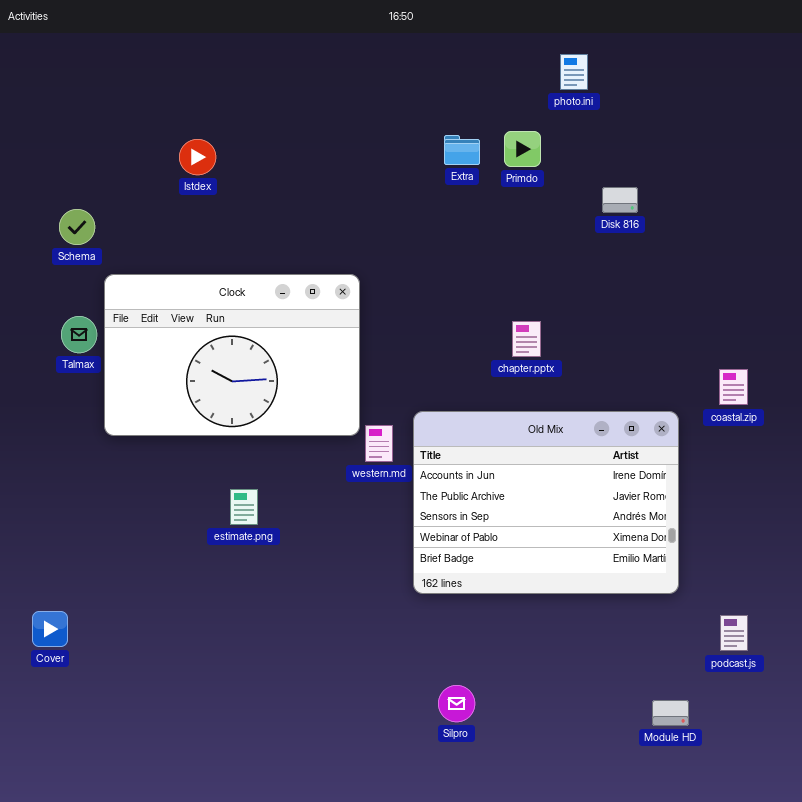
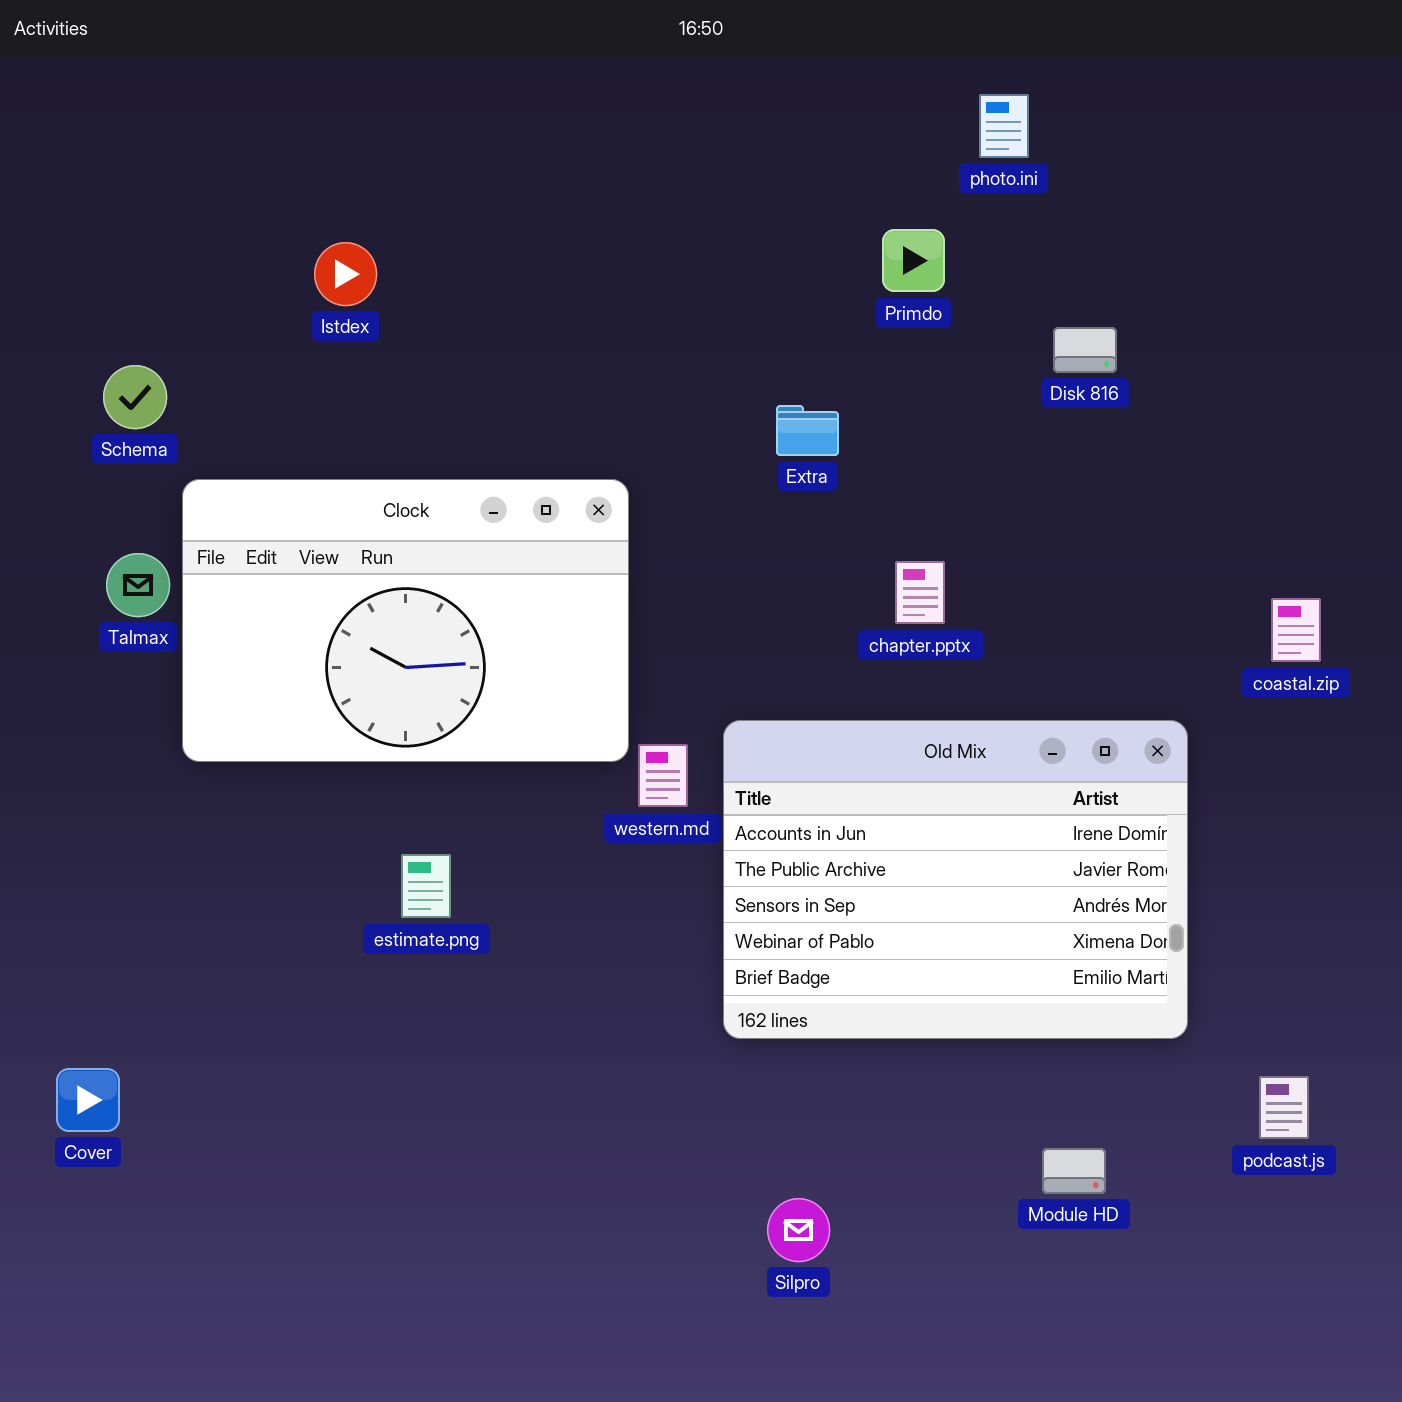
Extra: [444,135,480,165] -> [776,405,839,456], moved
coastal.zip: [719,369,748,405] -> [1271,598,1321,662], moved
Module HD: [652,700,689,726] -> [1042,1148,1106,1194], moved

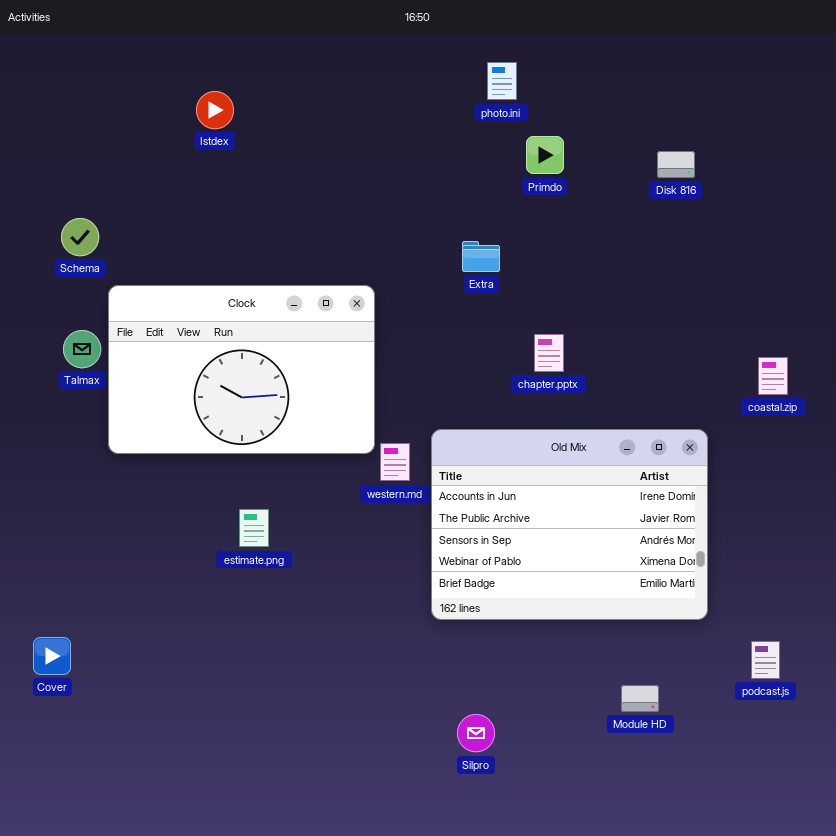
photo.ini: [979,94,1029,158] -> [487,62,517,100], moved
Istdex: [314,242,377,306] -> [196,91,234,129], moved
Disk 816: [1053,327,1117,373] -> [657,151,695,178], moved

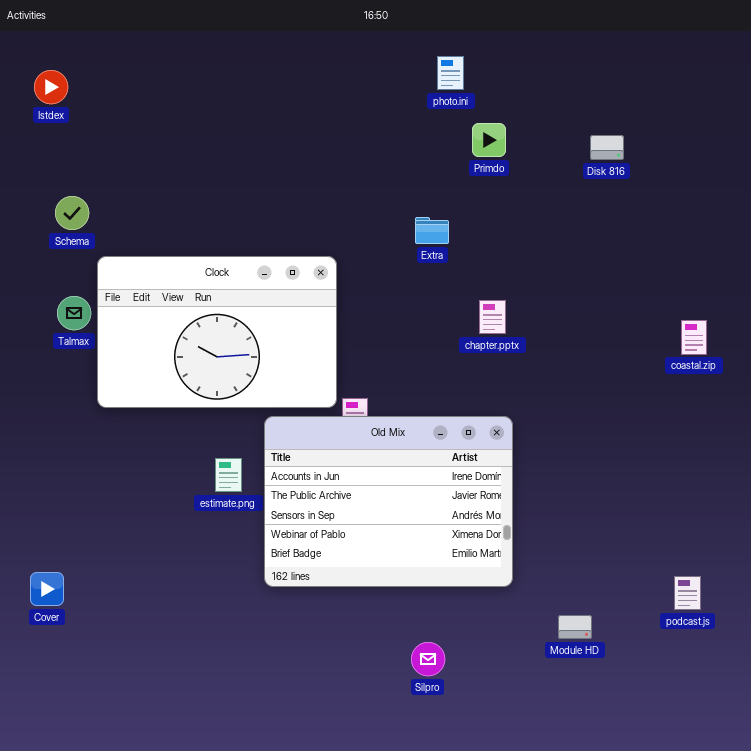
Istdex: [196,91,234,129] -> [34,70,68,104], moved
Old Mix: [431,429,708,620] -> [264,416,513,587], moved

